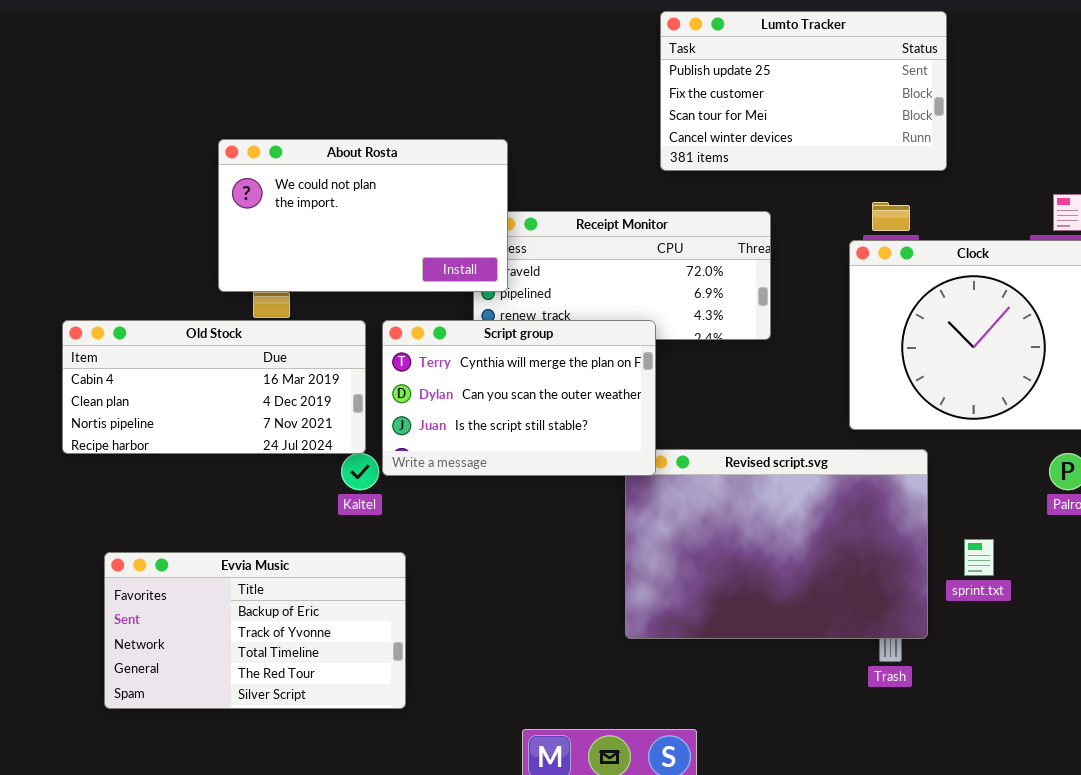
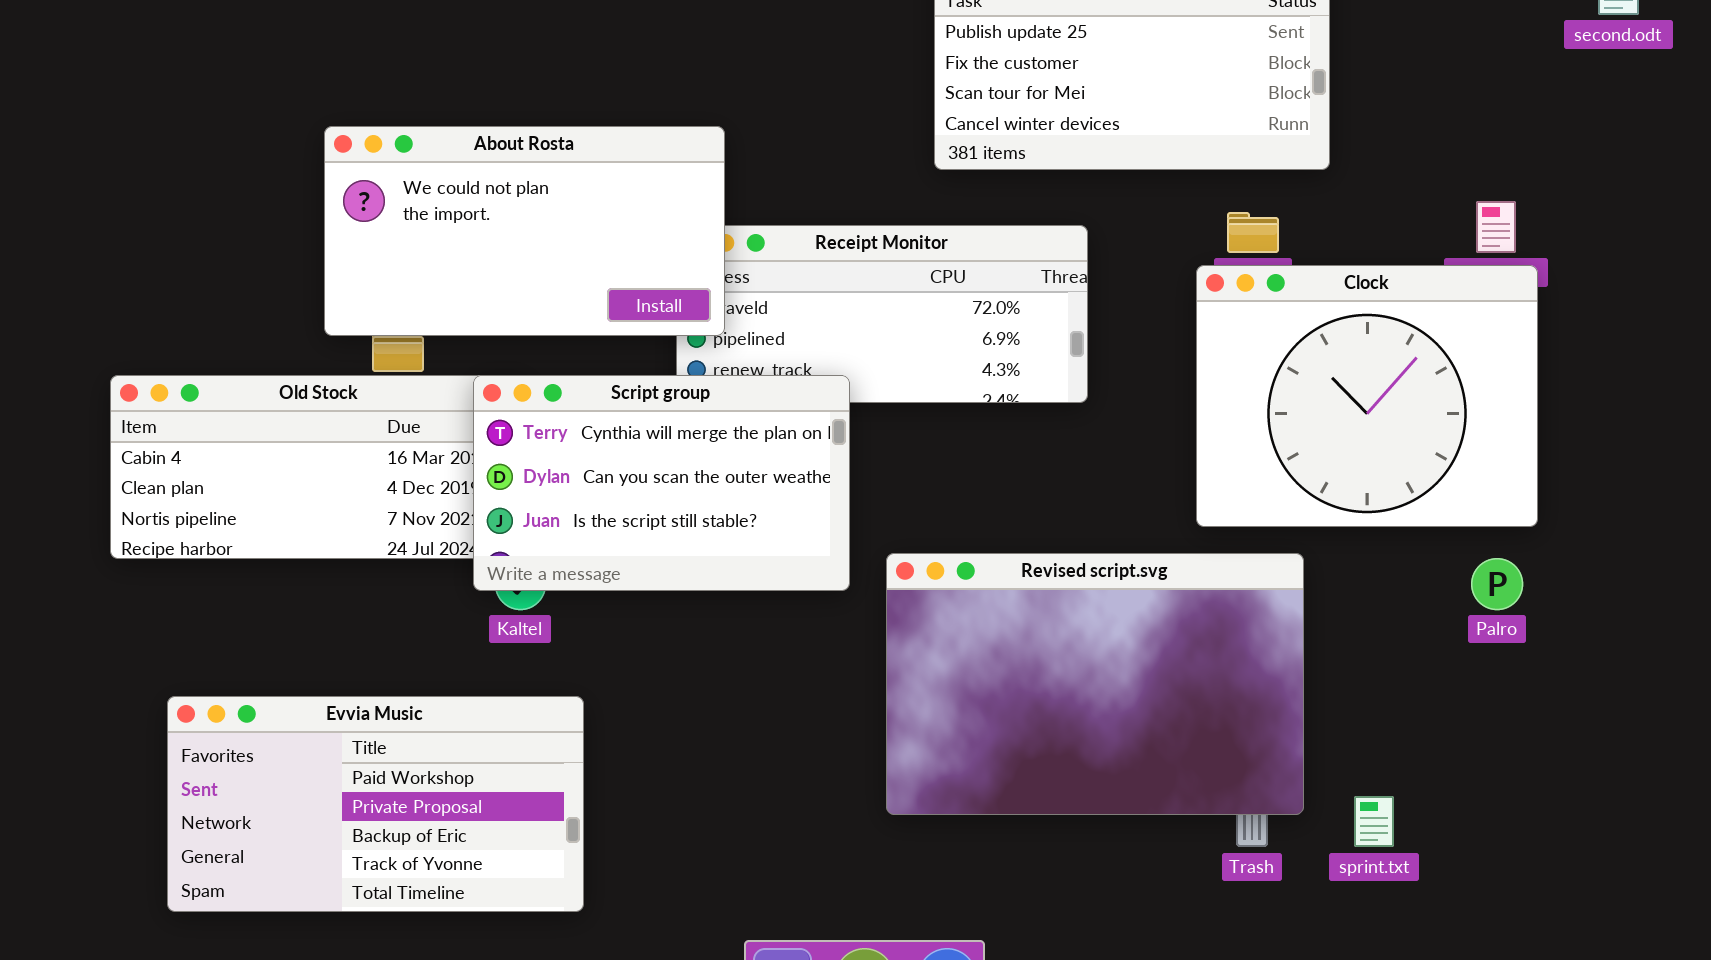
Script group: [382,320,656,476] -> [473,375,850,591], moved
sprint.txt: [964,539,994,576] -> [1354,796,1394,847], moved
Evvia Music: [104,552,406,709] -> [167,696,584,912], scrolled up 2 rows

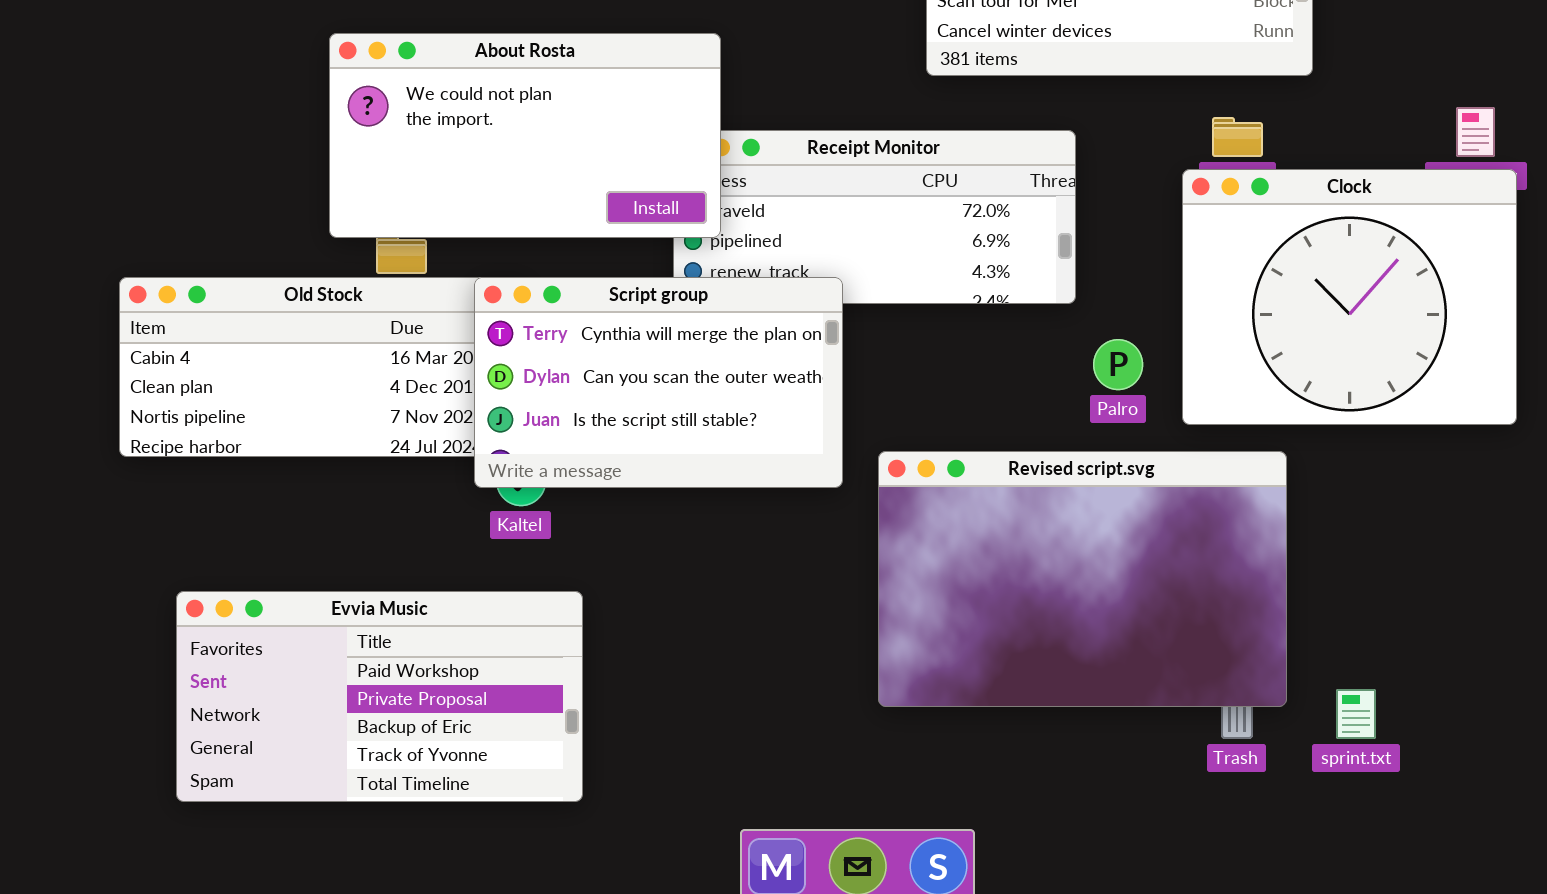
Palro: [1471,558,1523,610] -> [1093,339,1143,390], moved

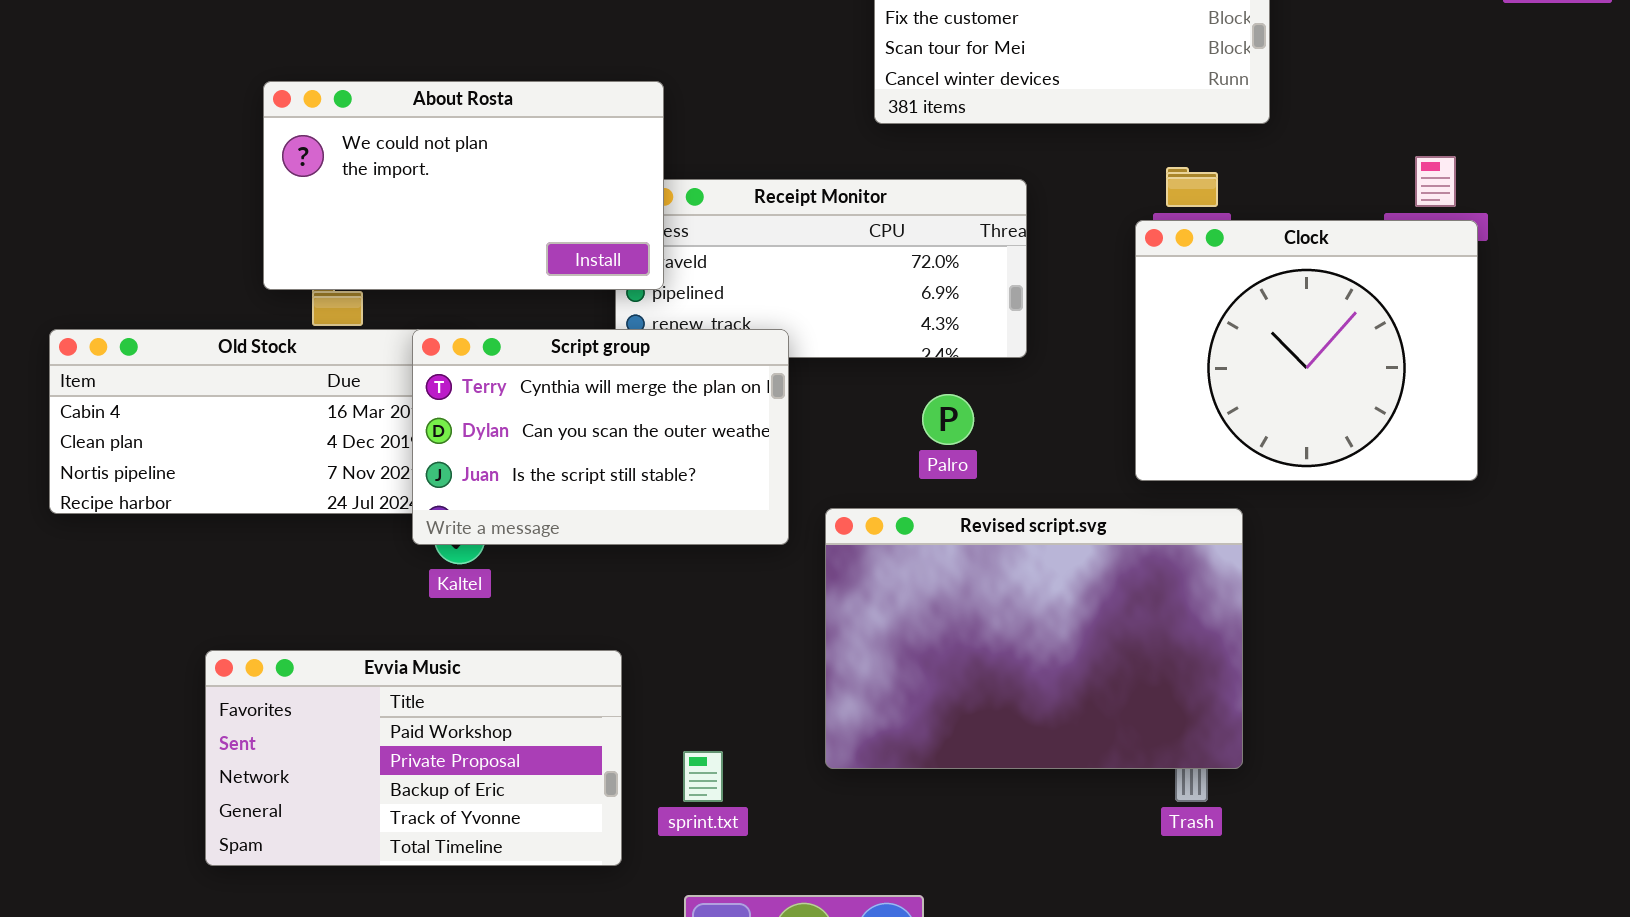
Palro: [1093,339,1143,390] -> [922,394,974,445], moved
Evvia Music: [176,591,583,802] -> [205,650,622,866], moved
sprint.txt: [1336,689,1376,739] -> [683,751,723,802], moved

